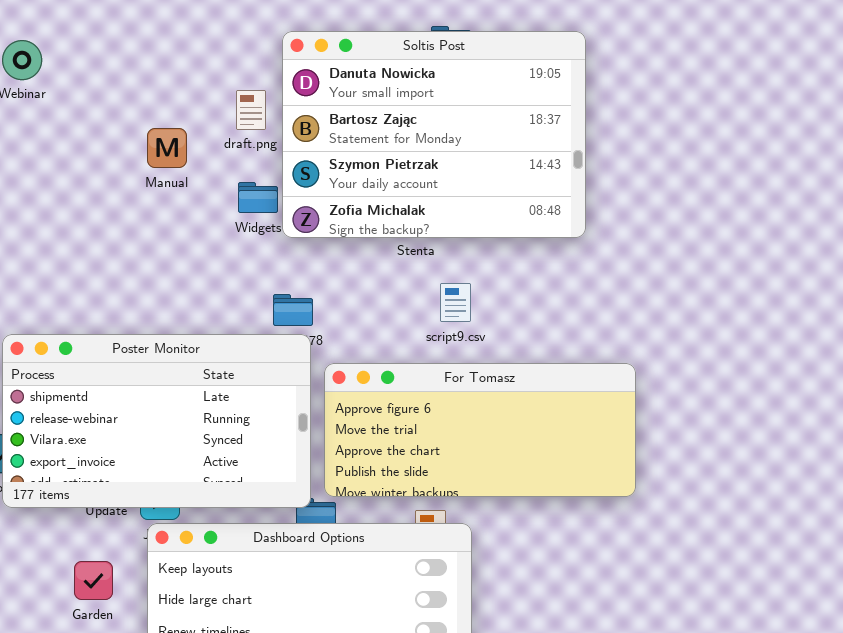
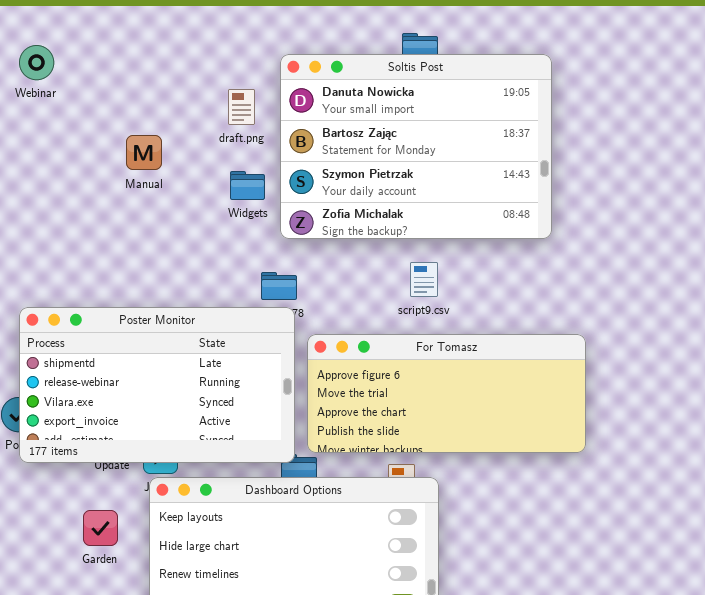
Soltis Post: [282,31,586,238] -> [280,54,552,239], moved
Manual: [147,128,187,168] -> [126,135,162,170], moved

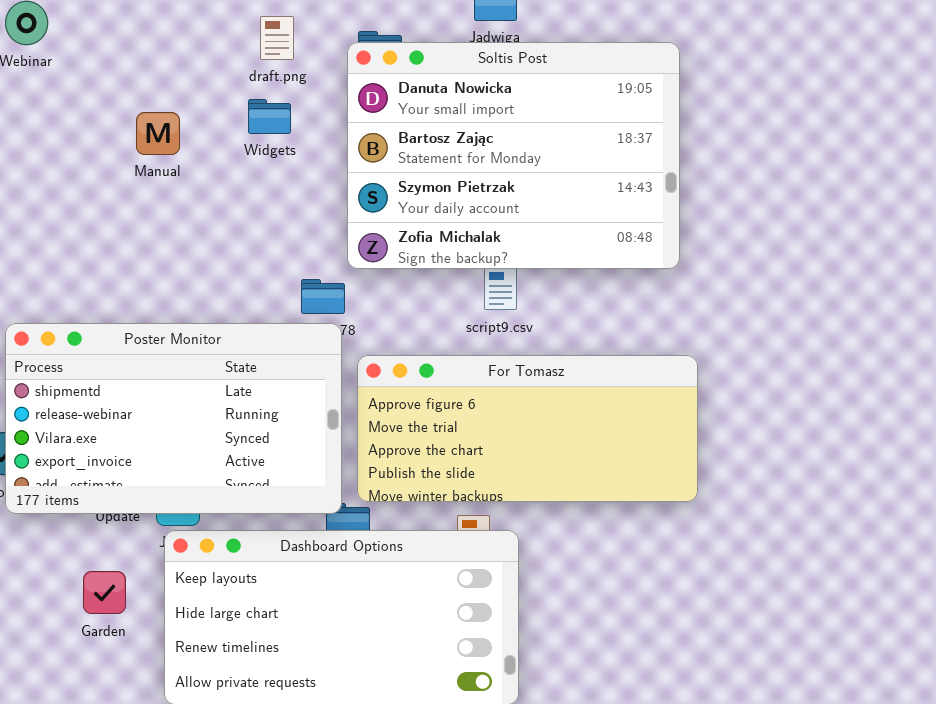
Soltis Post: [280,54,552,239] -> [347,42,680,269], moved
draft.png: [228,89,255,125] -> [260,16,294,60], moved
Widgets: [230,171,265,200] -> [248,99,291,134], moved

